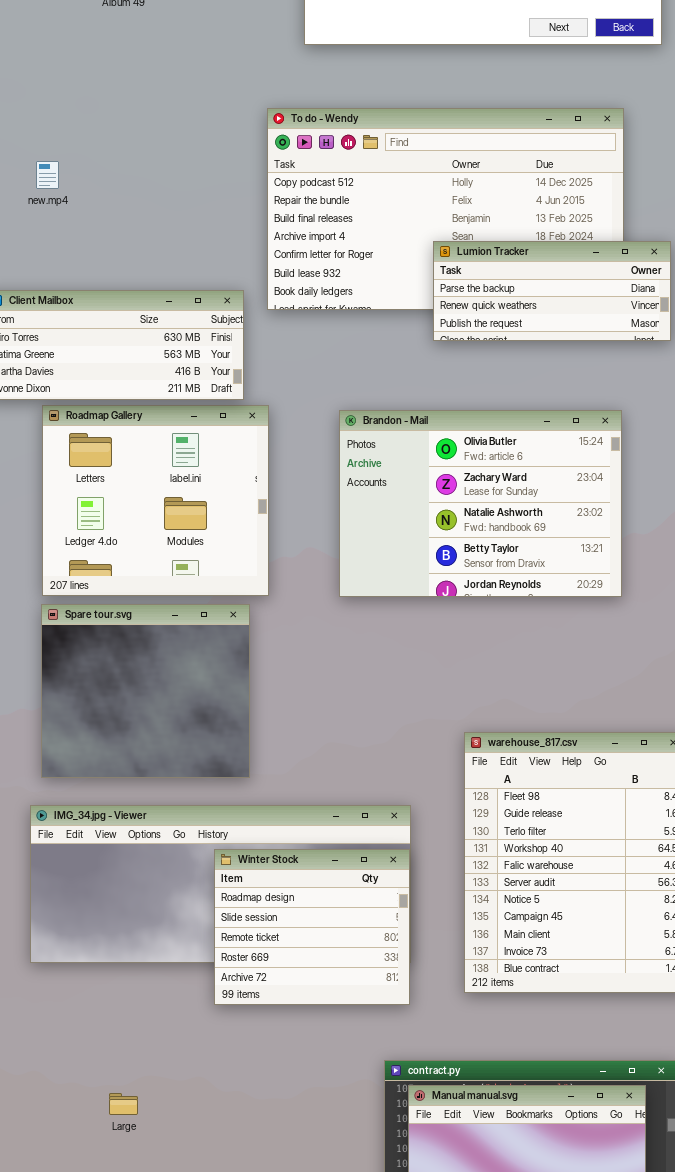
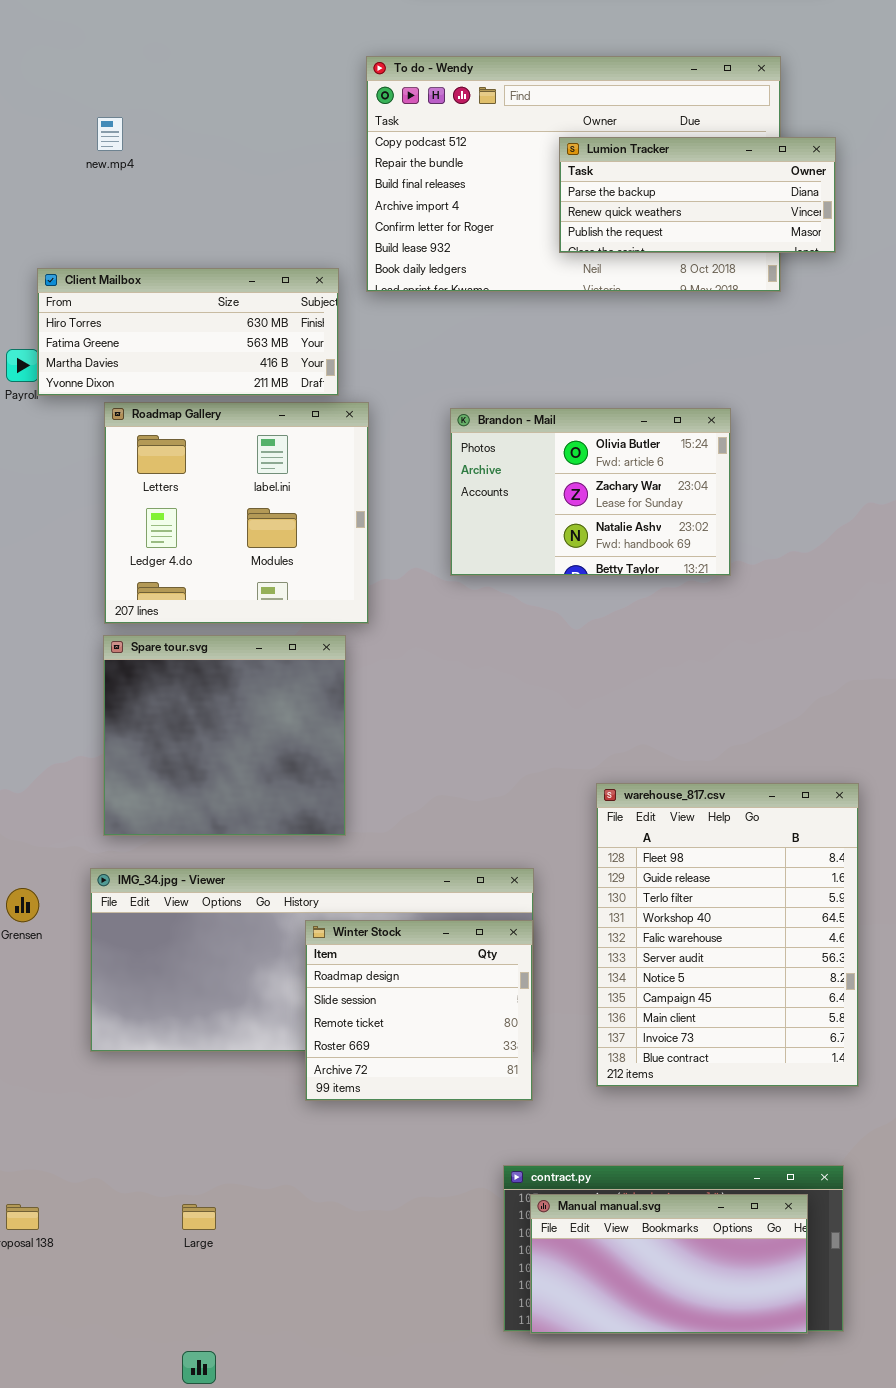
Lumion Tracker: [433,241,671,341] -> [559,137,836,253], moved
Brandon - Mail: [339,410,622,597] -> [450,408,731,576], resized

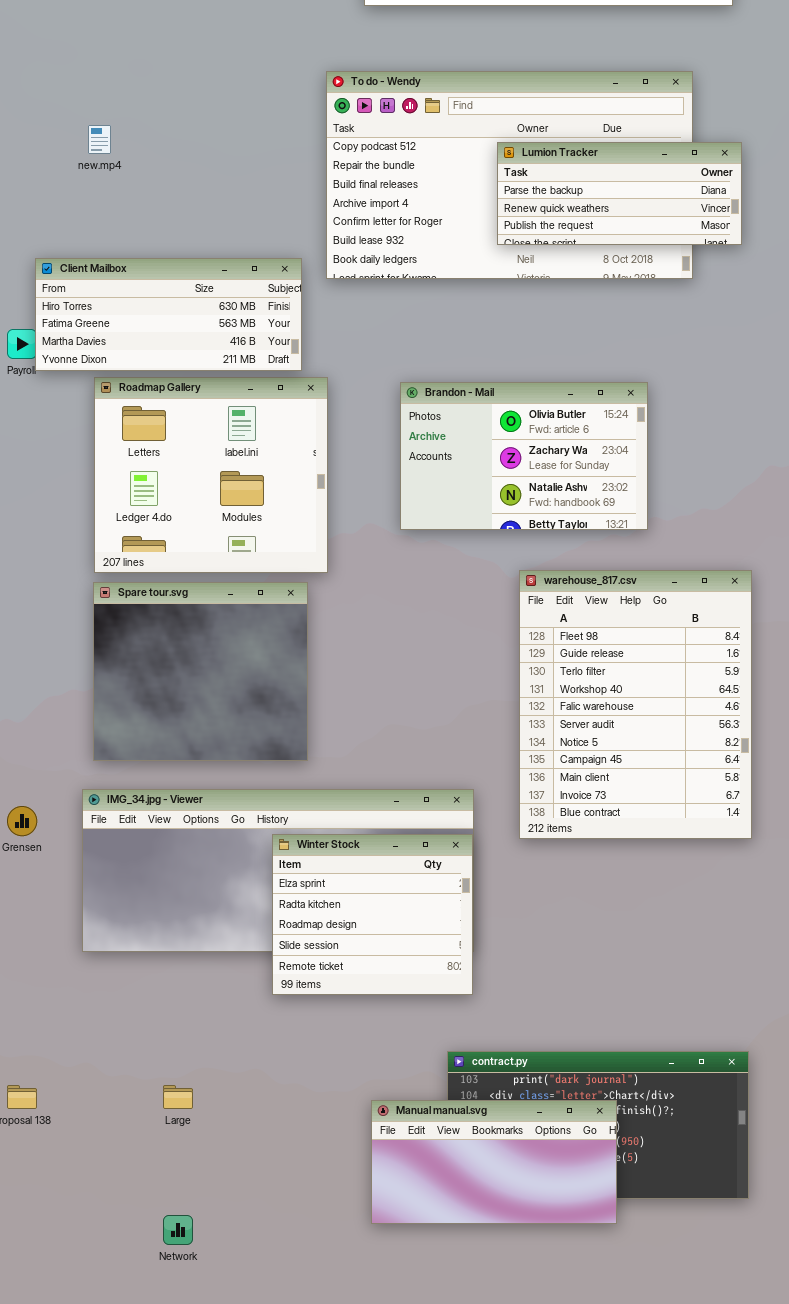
warehouse_817.csv: [596,783,859,1087] -> [519,570,752,839], moved
Winter Stock: [305,920,533,1101] -> [272,834,473,995], scrolled up 2 rows
Manual manual.svg: [530,1194,808,1334] -> [371,1100,617,1224], moved

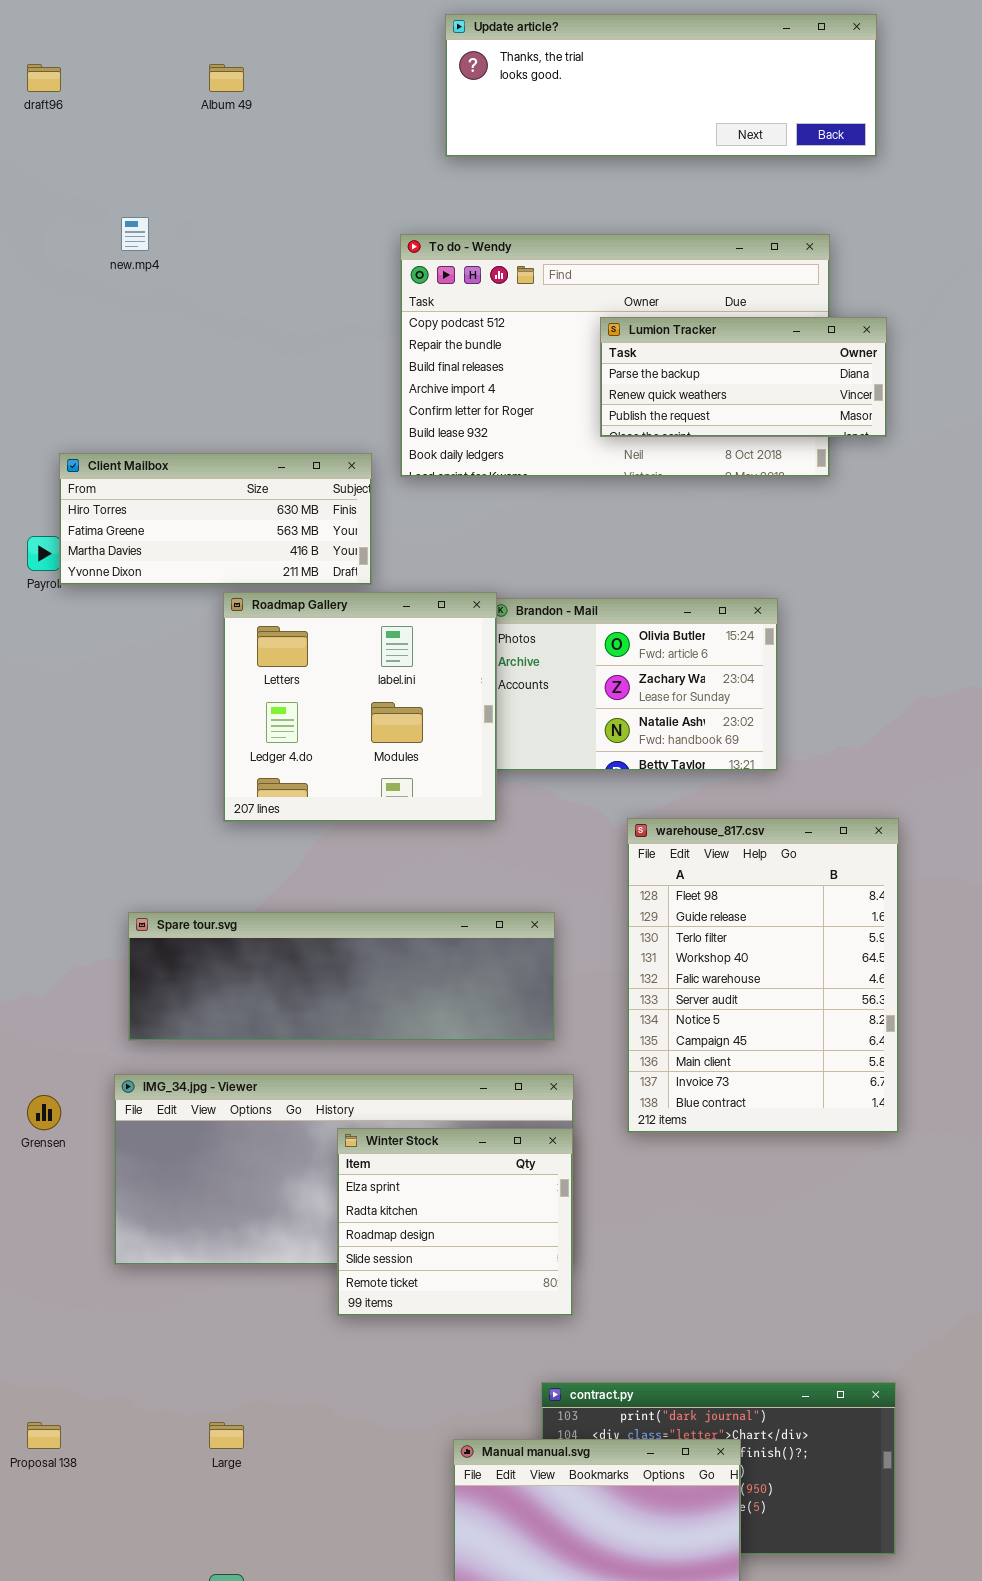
new.mp4: [88,125,111,154] -> [121,217,149,251], moved
Roadmap Gallery: [94,377,328,573] -> [223,592,497,822], moved
Spare tour.svg: [93,582,308,761] -> [128,912,555,1041], resized

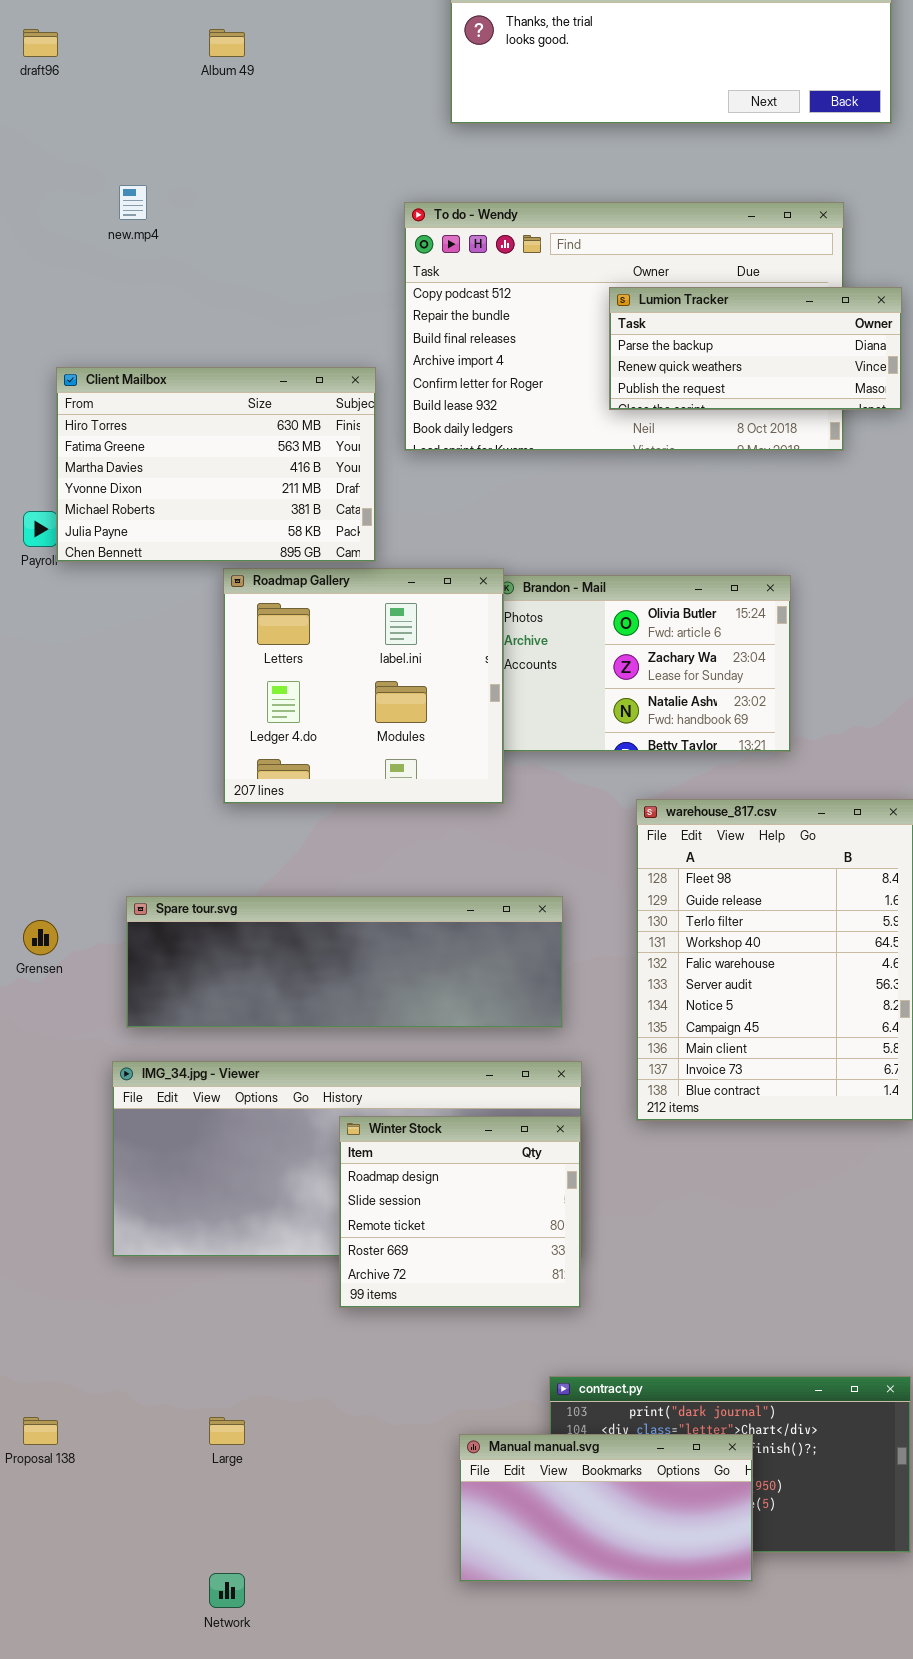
Client Mailbox: [59,453,372,585] -> [56,367,376,562], resized
Grensen: [27,1095,61,1130] -> [23,920,58,955], moved
Winter Stock: [337,1128,573,1316] -> [339,1116,581,1308], scrolled down 2 rows

